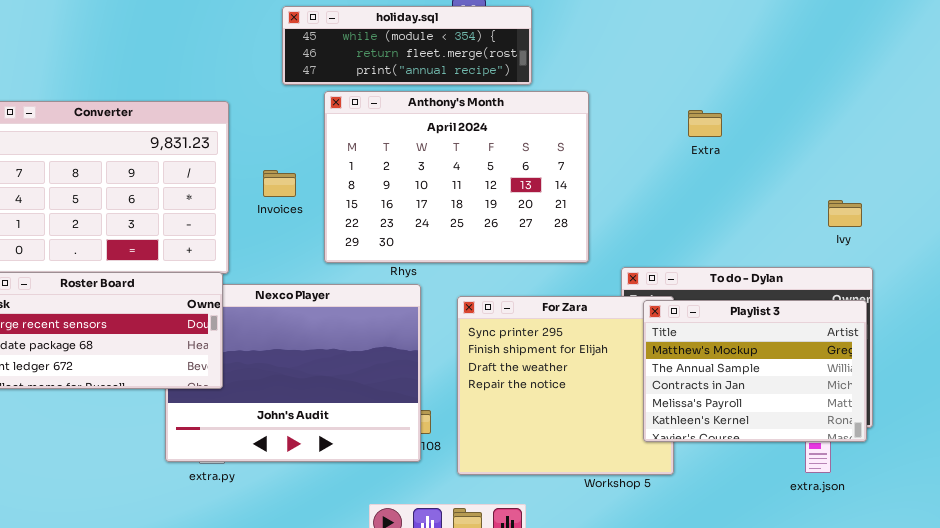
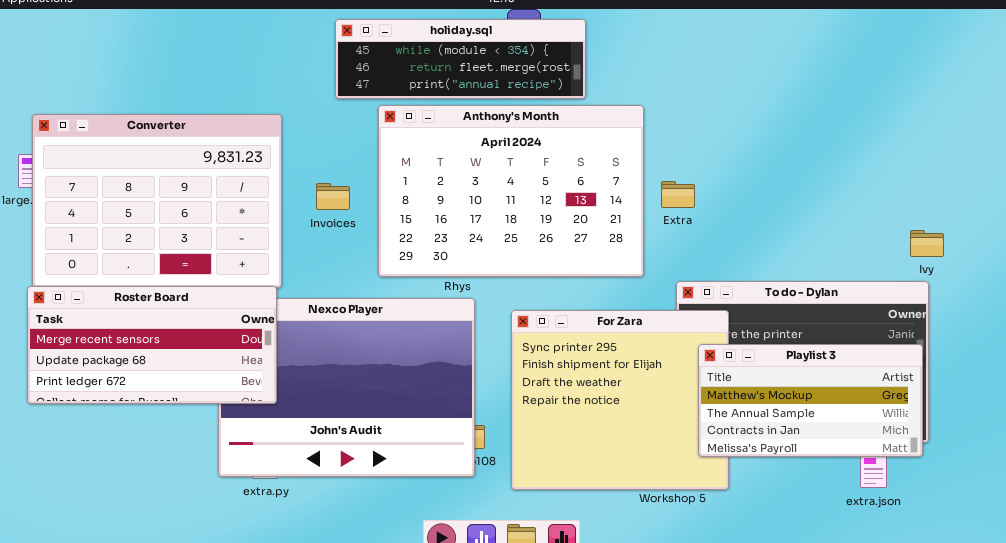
Extra: [688,110,722,137] -> [661,181,695,208], moved
Ivy: [828,200,862,227] -> [910,230,944,257], moved
Playlist 3: [643,300,867,442] -> [698,344,923,457], resized

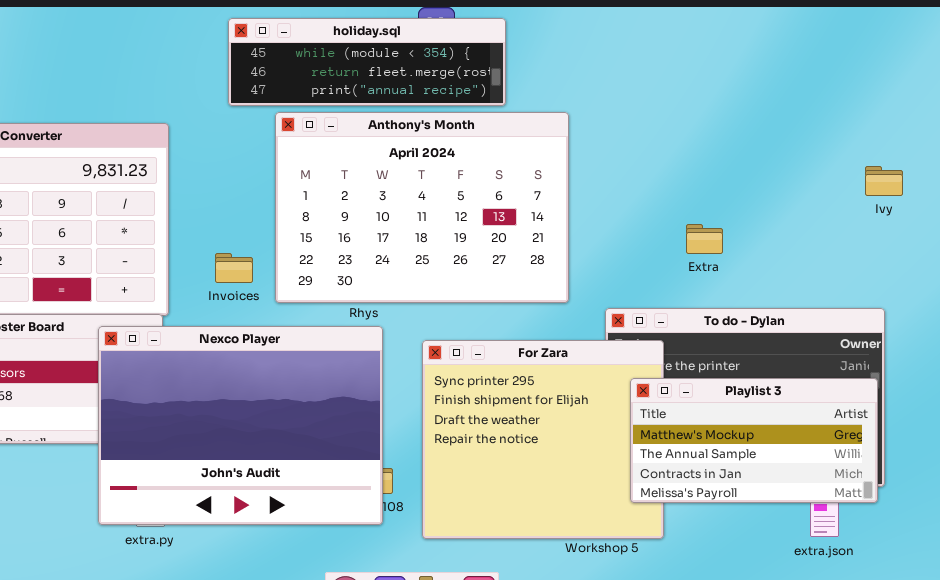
Extra: [661,181,695,208] -> [686,224,723,254], moved
Invoices: [316,183,350,210] -> [215,253,253,283], moved
Ivy: [910,230,944,257] -> [865,166,903,196], moved
Nexco Player: [218,298,475,477] -> [98,326,383,525], raised

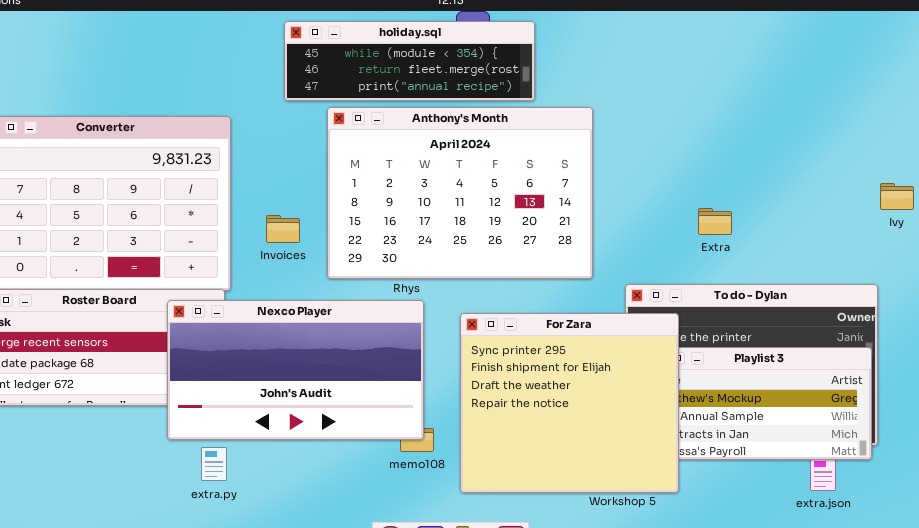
Ivy: [865,166,903,196] -> [880,183,914,210], moved
Invoices: [215,253,253,283] -> [266,215,300,243], moved
Nexco Player: [98,326,383,525] -> [167,300,424,440], resized
For Zara: [422,340,664,539] -> [460,313,679,493], raised

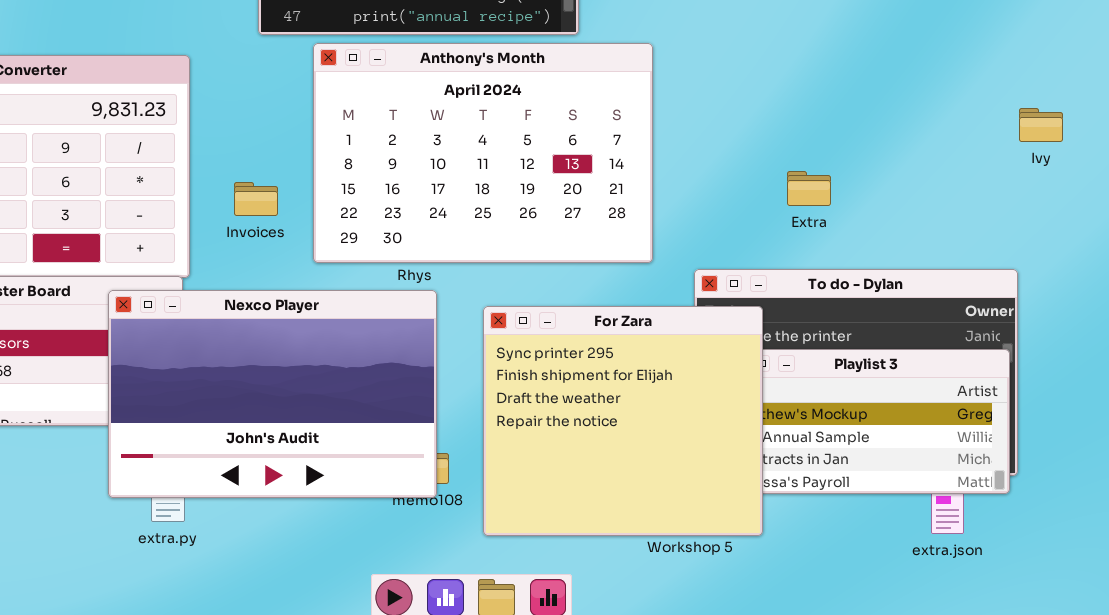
Ivy: [880,183,914,210] -> [1019,108,1063,142], moved
Nexco Player: [167,300,424,440] -> [108,290,437,498], resized

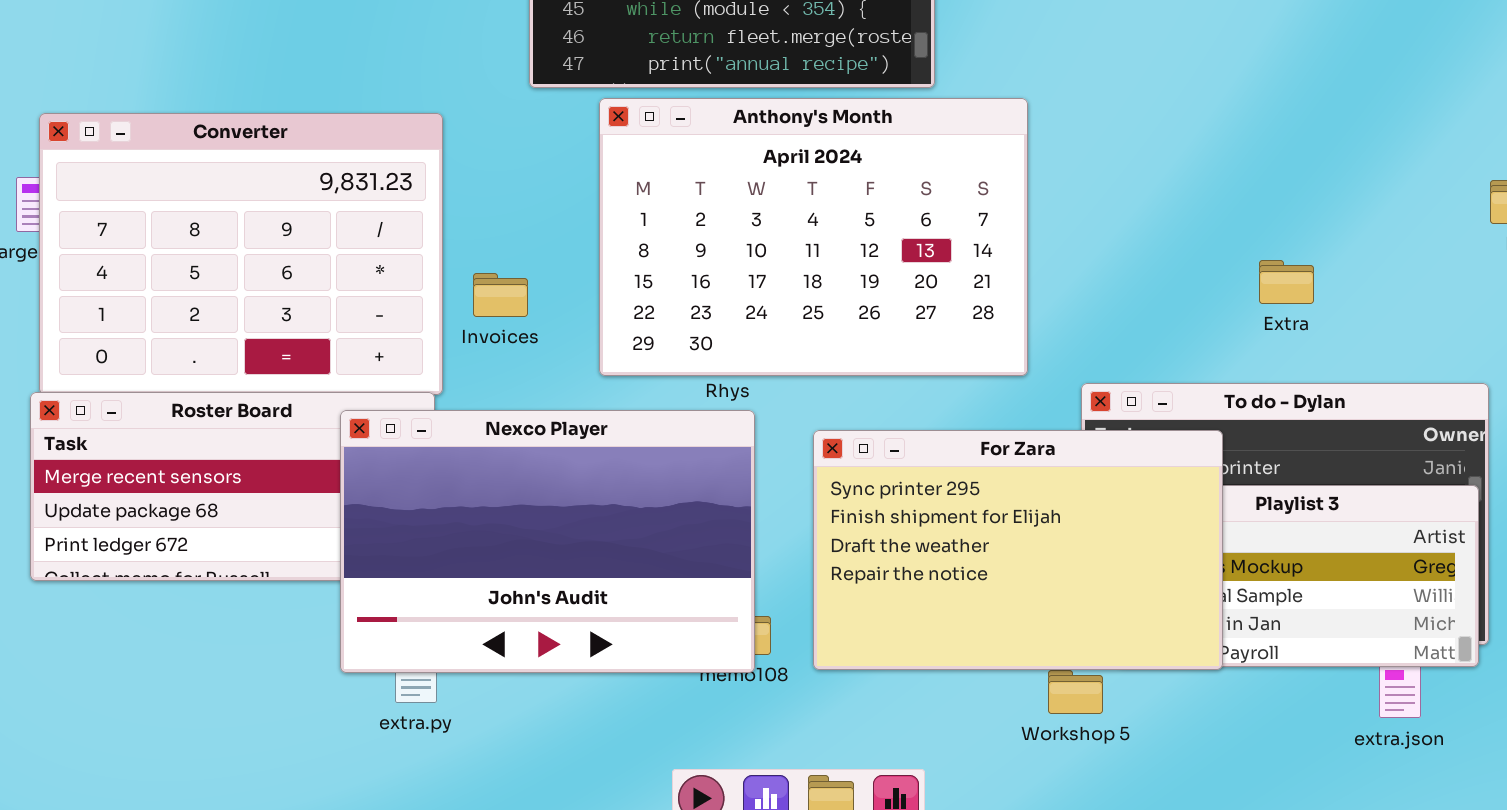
Extra: [787,171,831,206] -> [1259,260,1314,304], moved
Invoices: [234,182,278,216] -> [473,273,528,317], moved
For Zara: [483,306,763,536] -> [813,430,1223,670], resized

